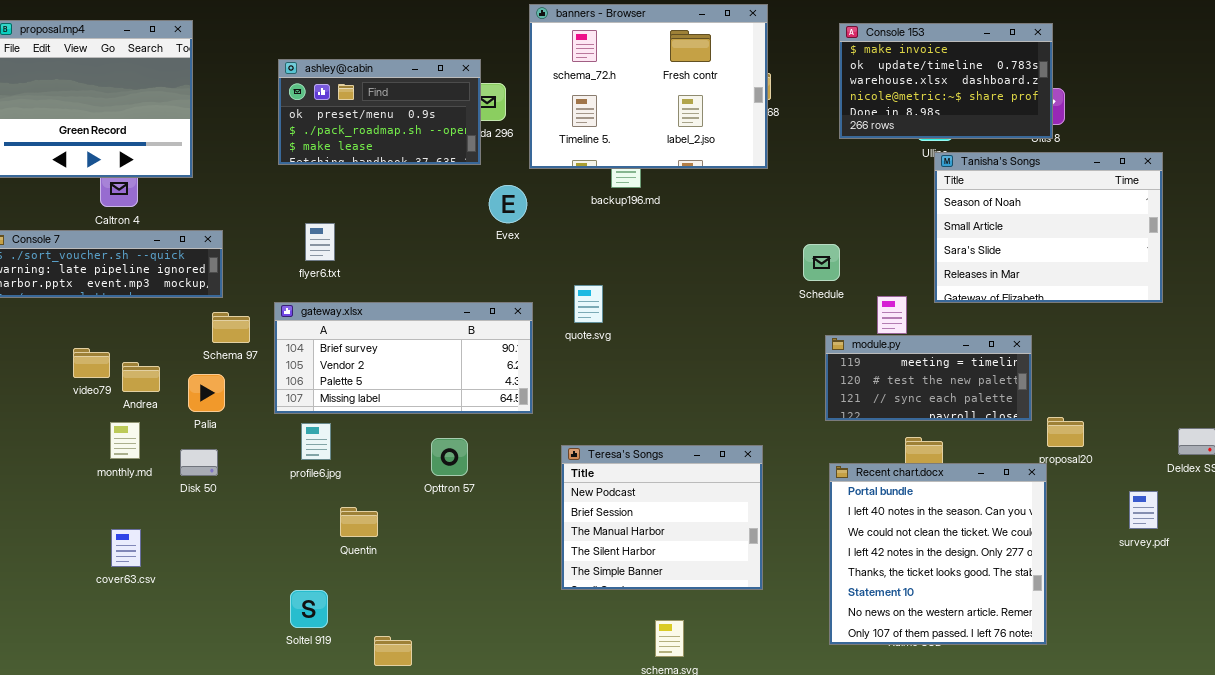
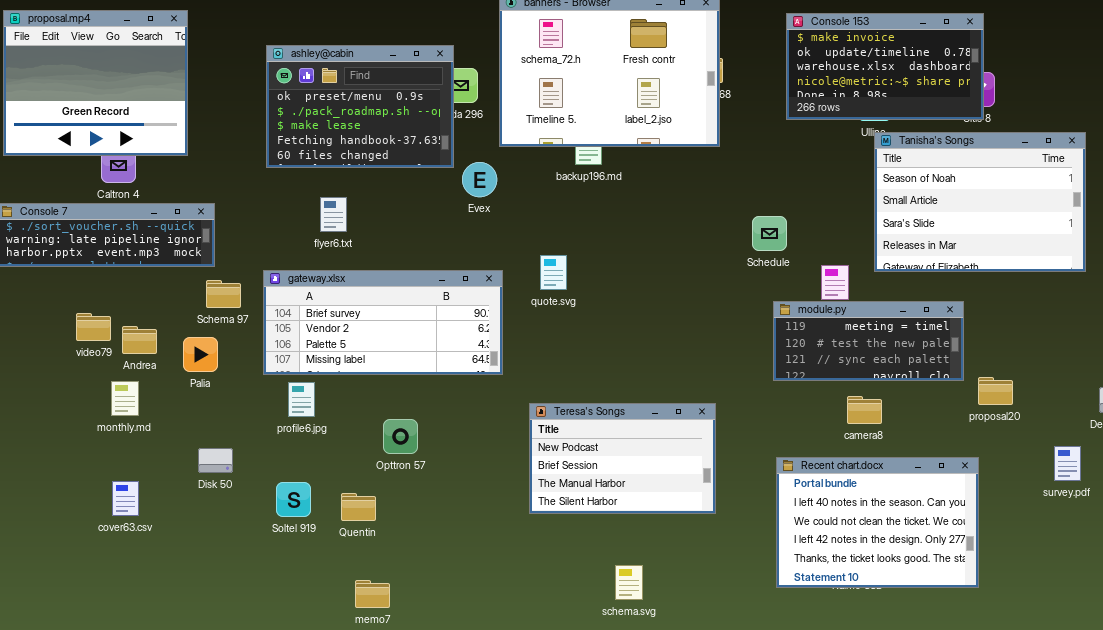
ashley@cabin: [278,59,481,165] -> [266,45,454,168], resized
flyer6.txt: [305,223,335,261] -> [320,197,347,232], moved
Opttron 57: [431,438,468,476] -> [383,419,418,454], moved
Teresa's Songs: [561,445,763,590] -> [529,403,716,514], resized
Disk 50: [180,449,218,476] -> [198,448,233,473], moved
Recent chart.docx: [829,463,1047,645] -> [776,457,979,588], resized
Quentin: [340,507,378,537] -> [341,493,376,521], moved
Soltel 919: [290,590,328,628] -> [276,482,311,517], moved

